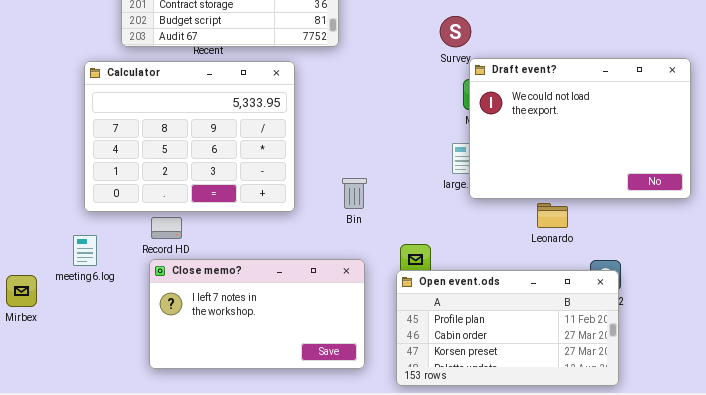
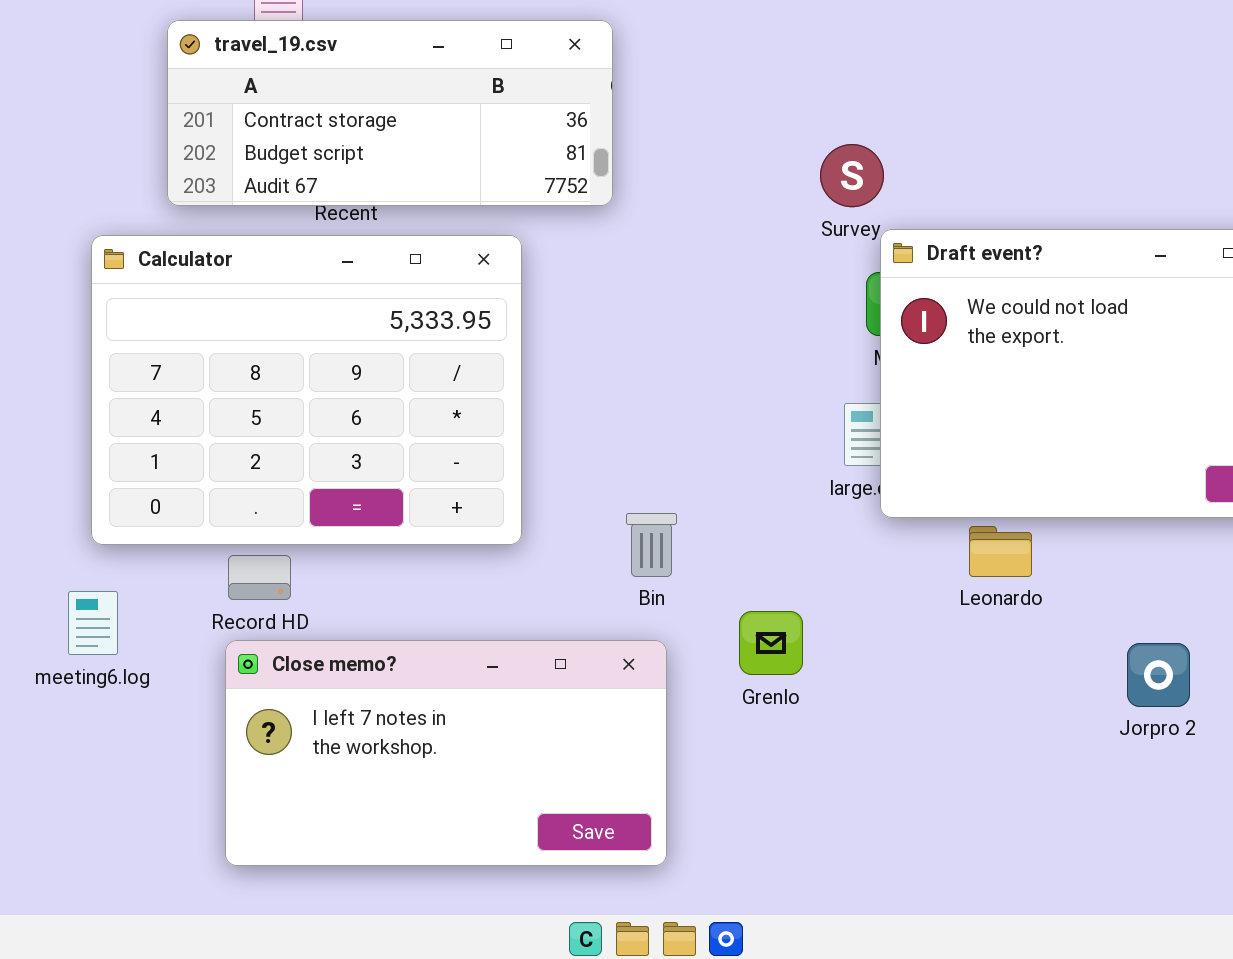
Bin: [342,178,367,209] -> [626,513,677,577], moved
Leonardo: [537,203,568,228] -> [969,526,1032,577], moved
Open event.ods: [396,270,619,386] -> none, closed

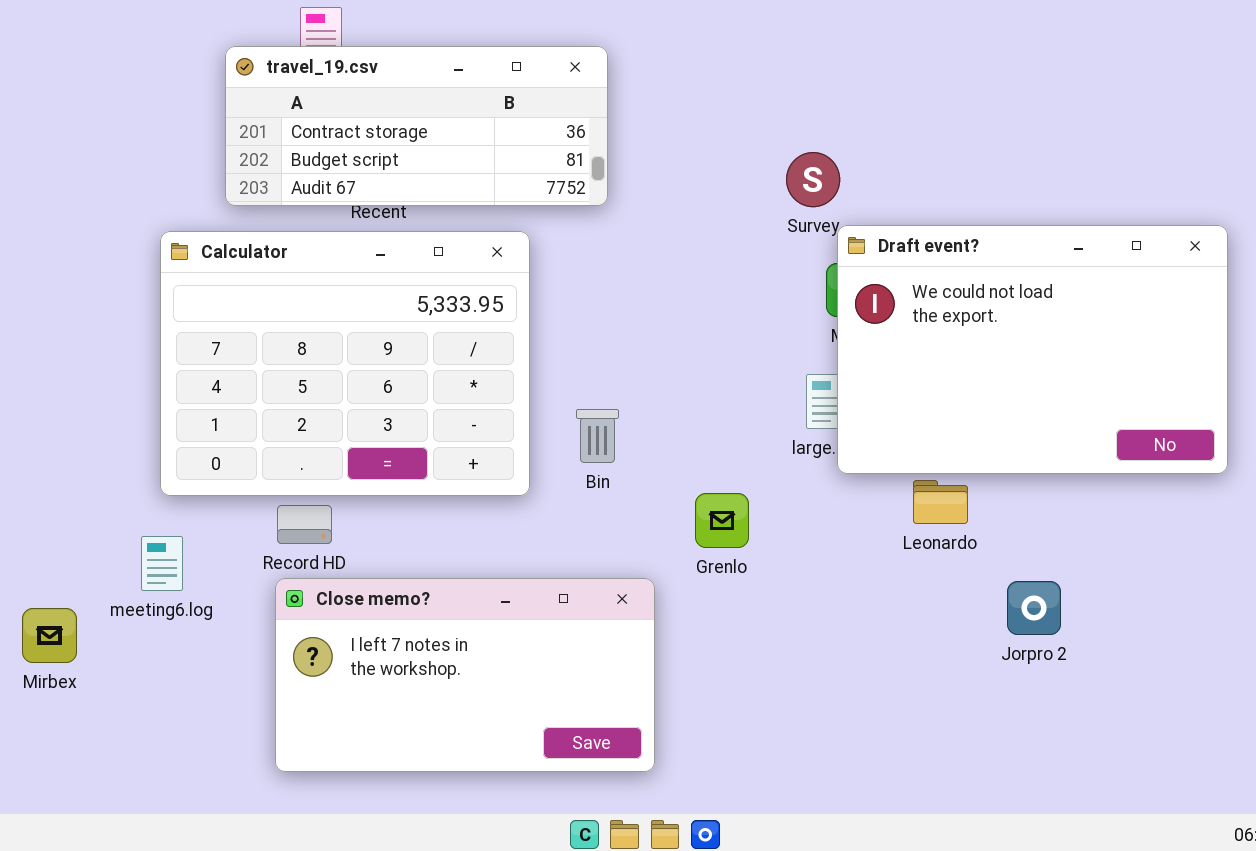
Bin: [626,513,677,577] -> [576,409,619,463], moved
Grenlo: [739,611,803,675] -> [695,493,749,548], moved
Jorpro 2: [1127,643,1190,707] -> [1007,581,1061,635], moved

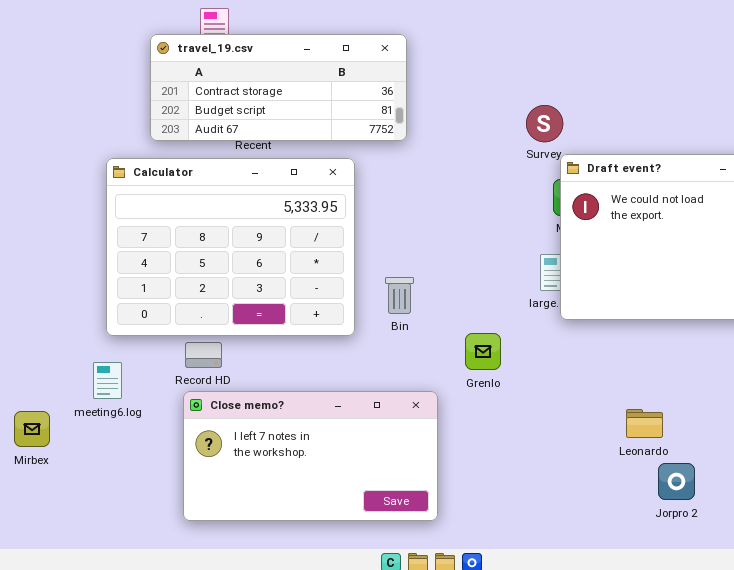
Leonardo: [913,480,968,524] -> [626,409,663,438], moved
Jorpro 2: [1007,581,1061,635] -> [658,463,695,500], moved

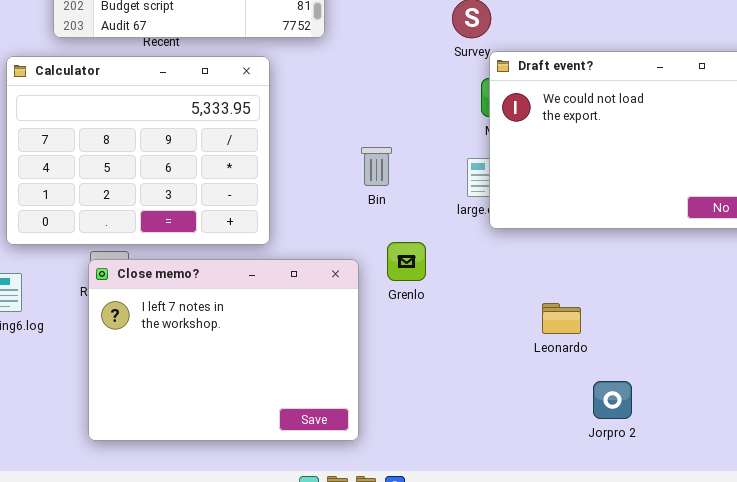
Bin: [385,277,414,314] -> [361,147,392,186], moved
Close memo?: [183,391,438,521] -> [88,259,359,441], resized
Leonardo: [626,409,663,438] -> [542,303,581,334], moved

